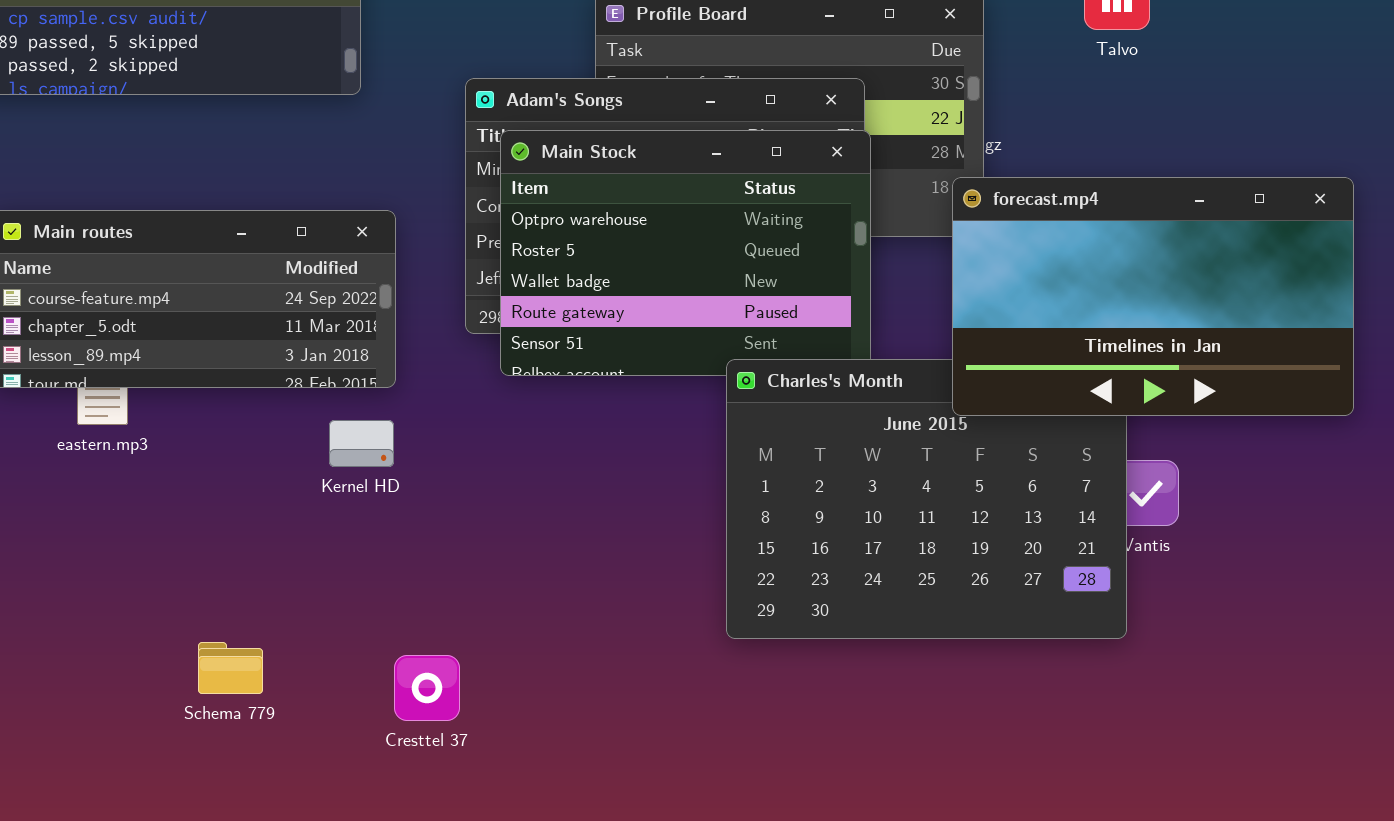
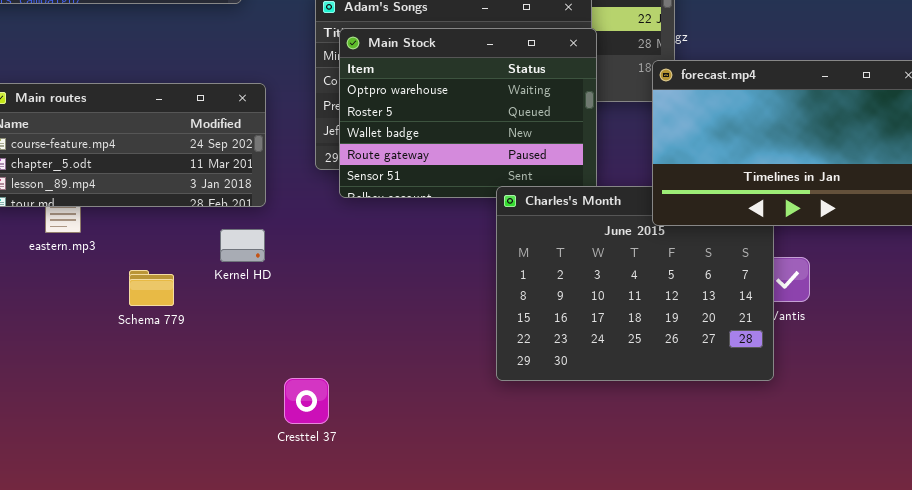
Schema 779: [198,642,263,694] -> [129,270,174,306], moved
Cresttel 37: [394,655,460,721] -> [284,378,329,424], moved

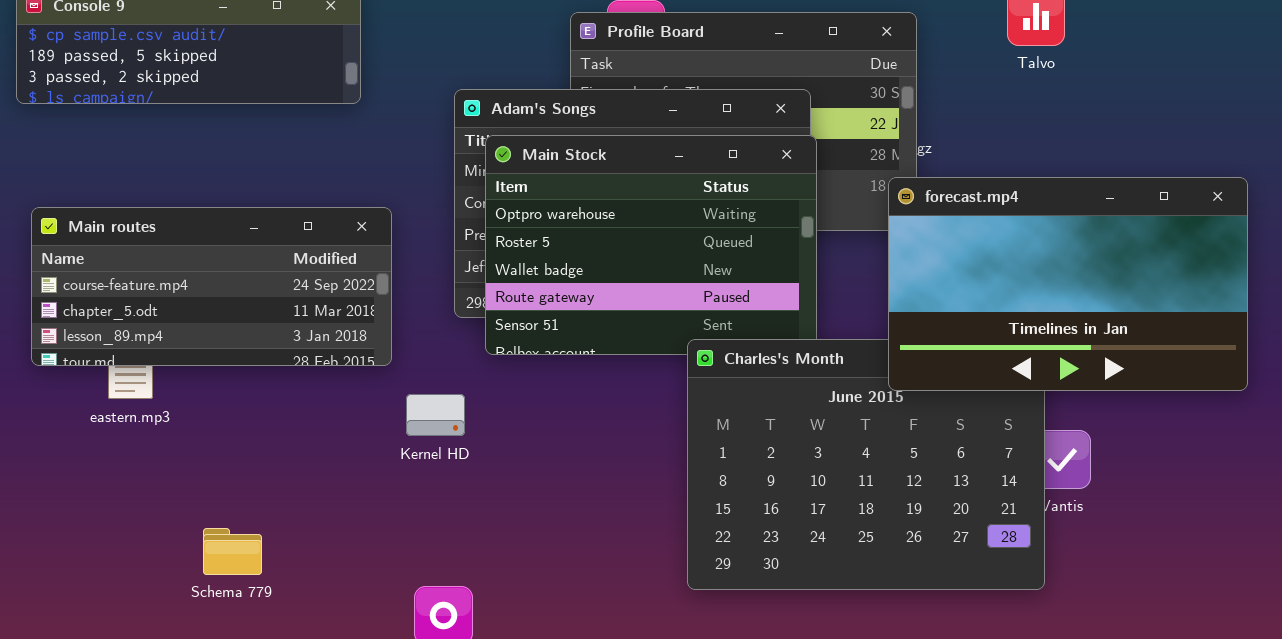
Kernel HD: [220,229,265,262] -> [406,394,465,436], moved
Schema 779: [129,270,174,306] -> [203,528,262,575], moved

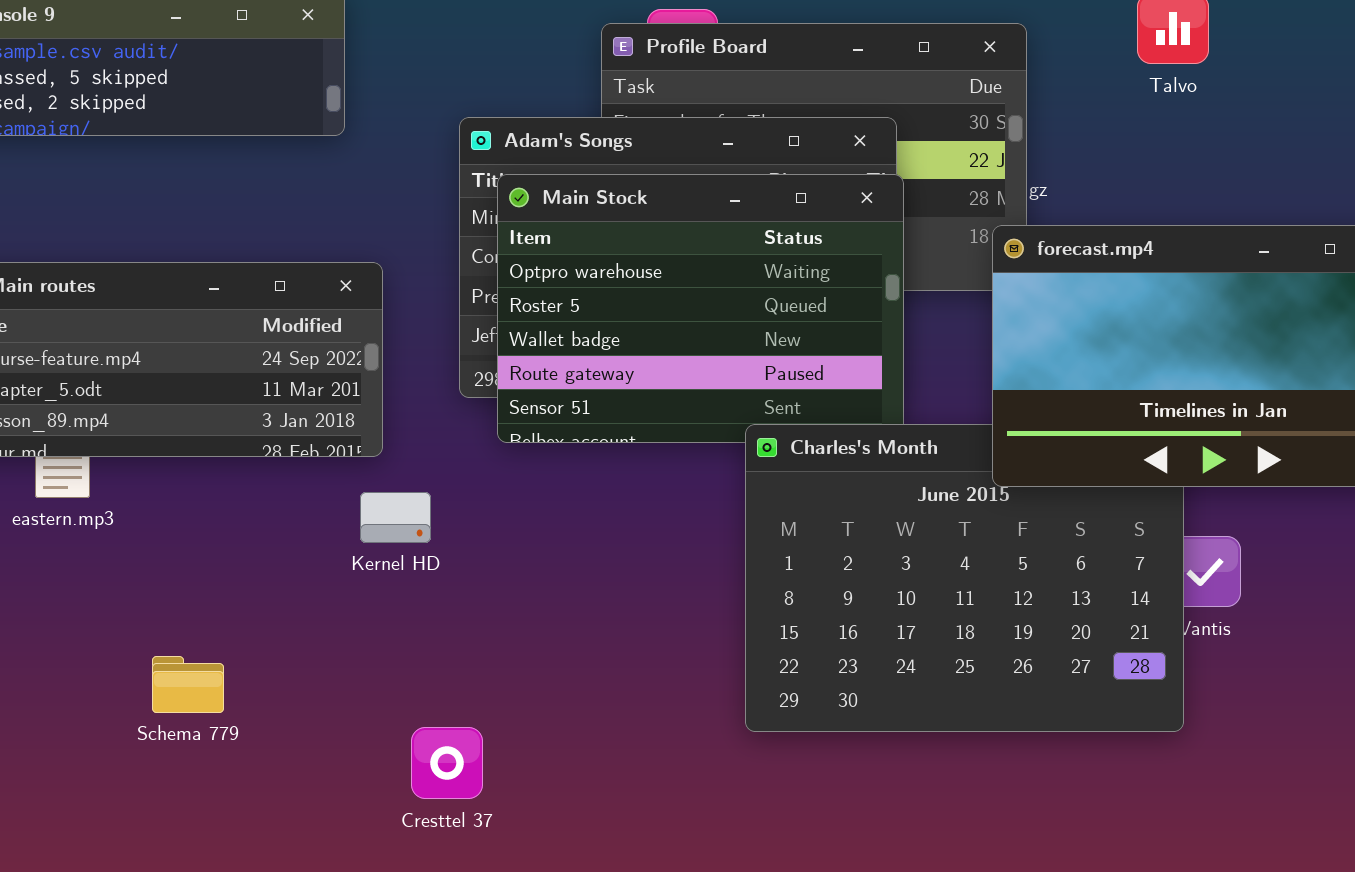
Kernel HD: [406,394,465,436] -> [360,492,431,543], moved

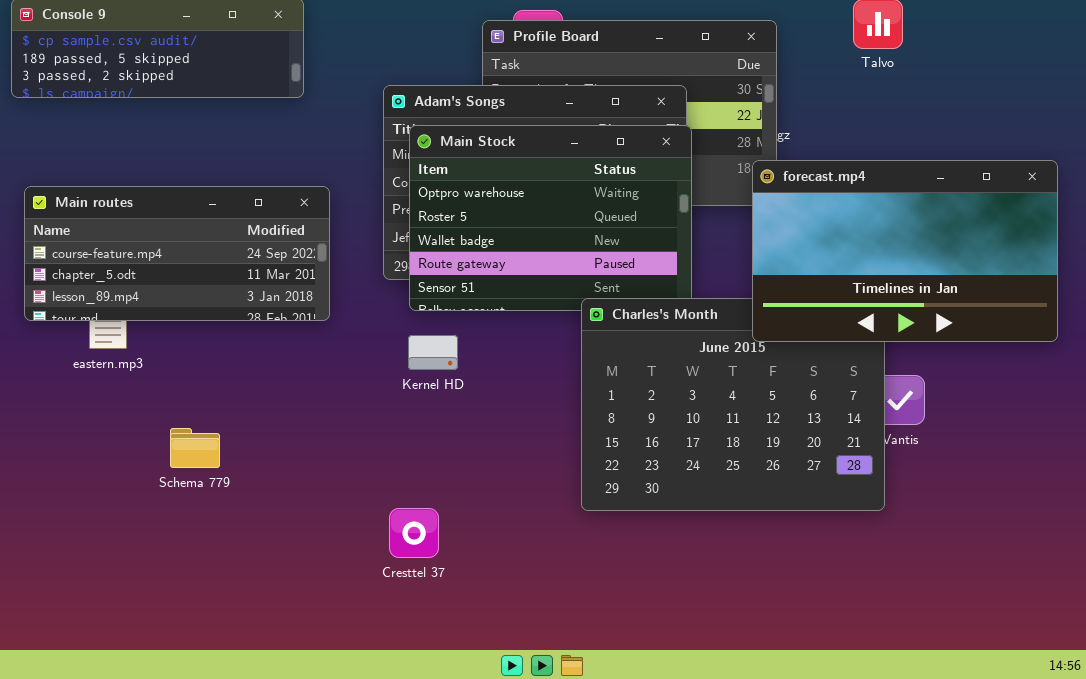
Kernel HD: [360,492,431,543] -> [408,335,458,370], moved
Schema 779: [152,656,224,713] -> [170,428,220,468], moved
Cresttel 37: [411,727,483,799] -> [389,508,439,558], moved

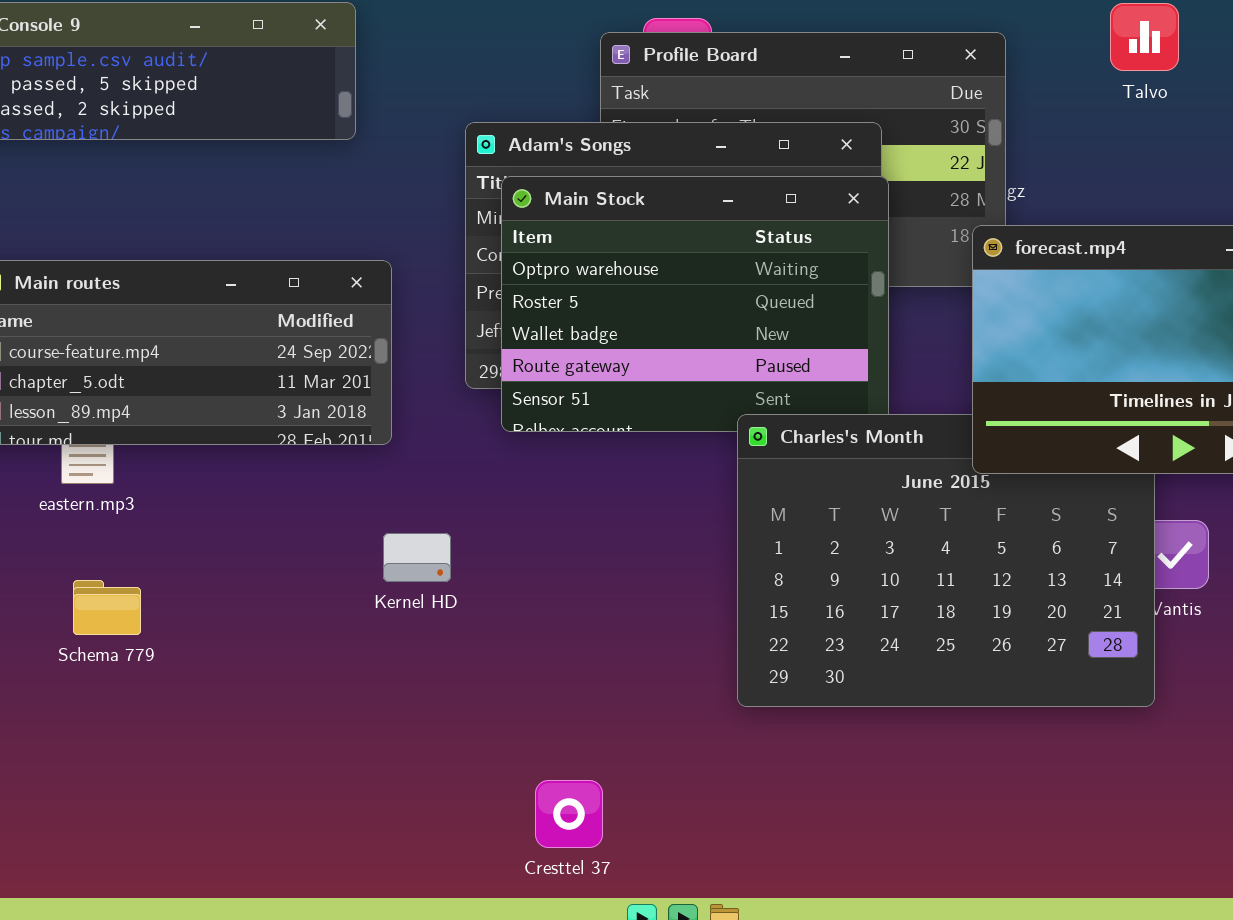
Kernel HD: [408,335,458,370] -> [383,533,451,582], moved
Schema 779: [170,428,220,468] -> [73,580,141,635], moved
Cresttel 37: [389,508,439,558] -> [535,780,603,848], moved

